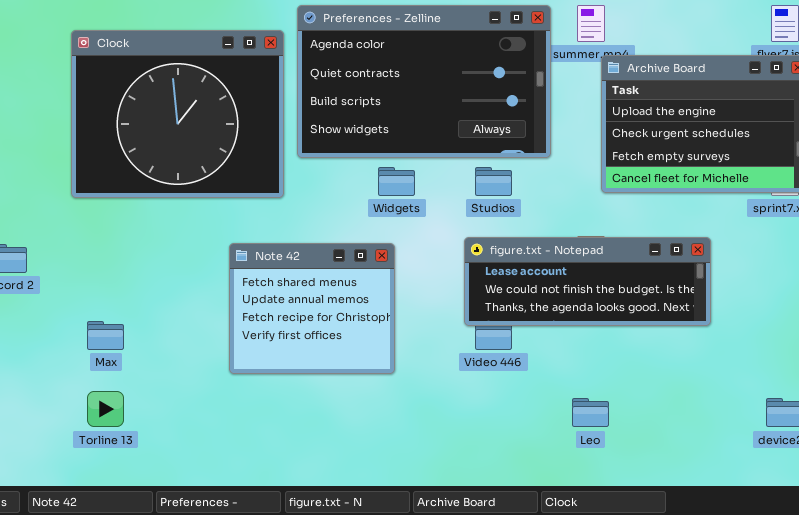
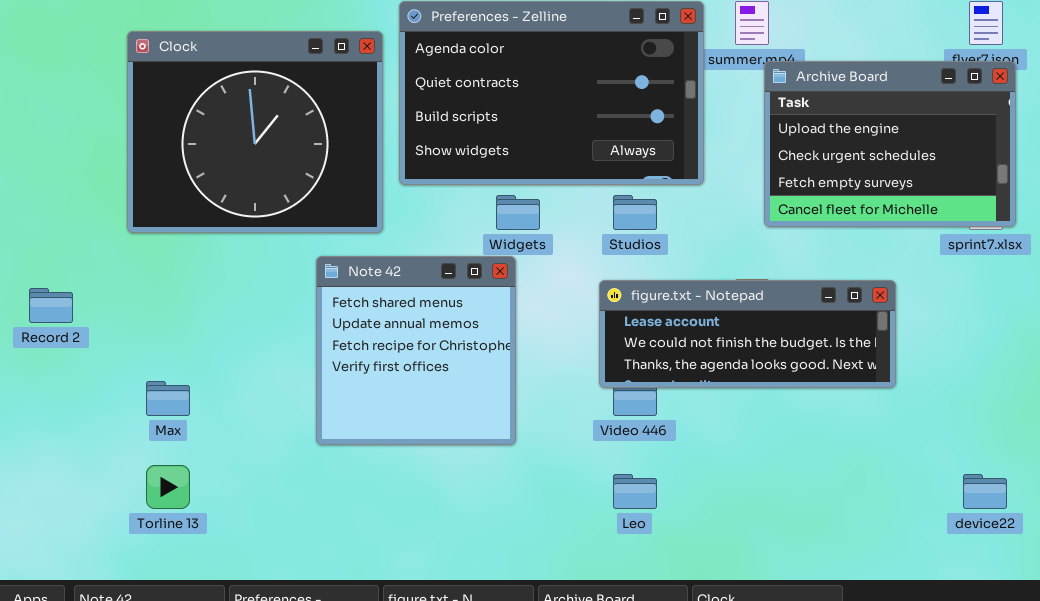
Note 42: [229,243,395,374] -> [316,256,516,445], resized
Leo: [572,398,609,427] -> [613,474,657,509], moved

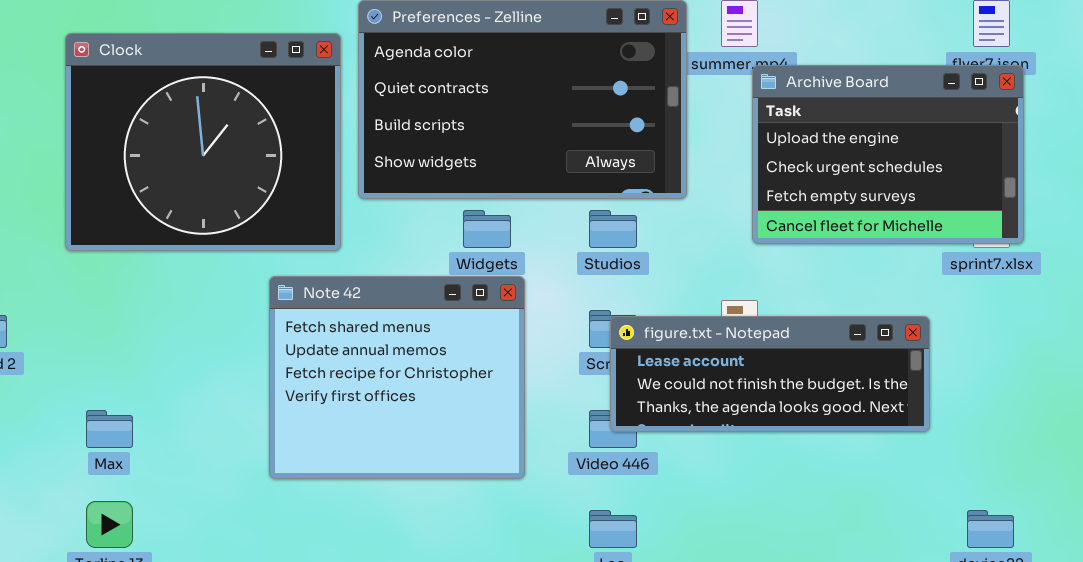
Note 42: [316,256,516,445] -> [269,276,525,479], resized
figure.txt - Notepad: [599,280,896,388] -> [610,316,930,432], moved

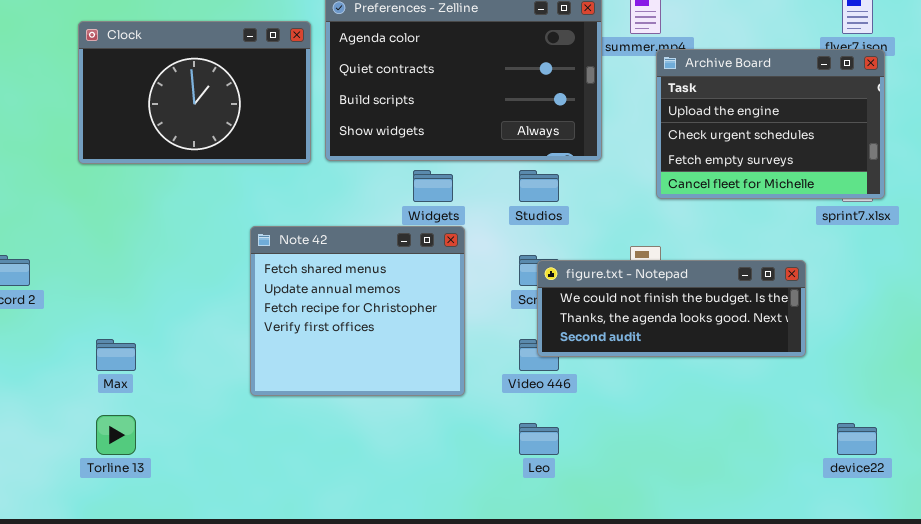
Clock: [65,33,341,251] -> [78,21,311,164], resized
figure.txt - Notepad: [610,316,930,432] -> [537,260,806,357], scrolled down 1 row

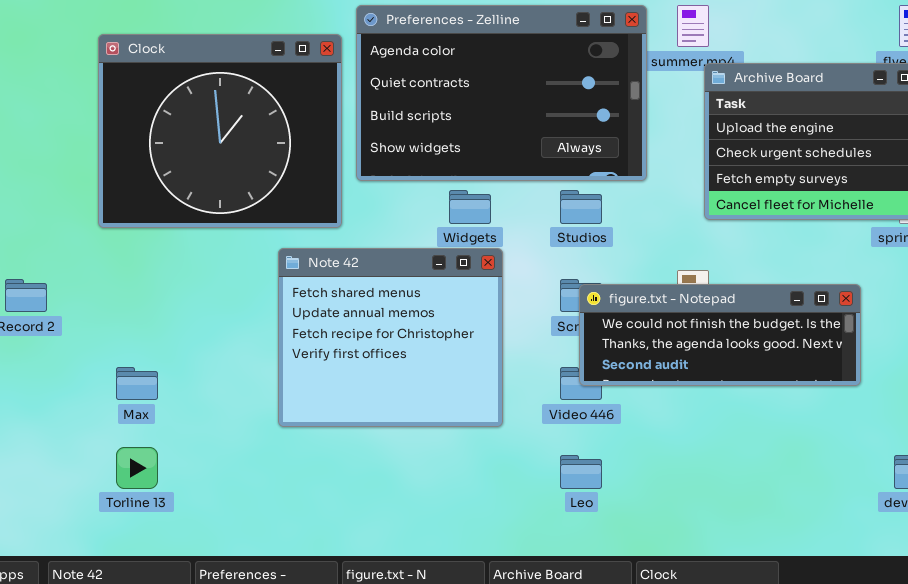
Clock: [78,21,311,164] -> [98,34,342,228], resized

